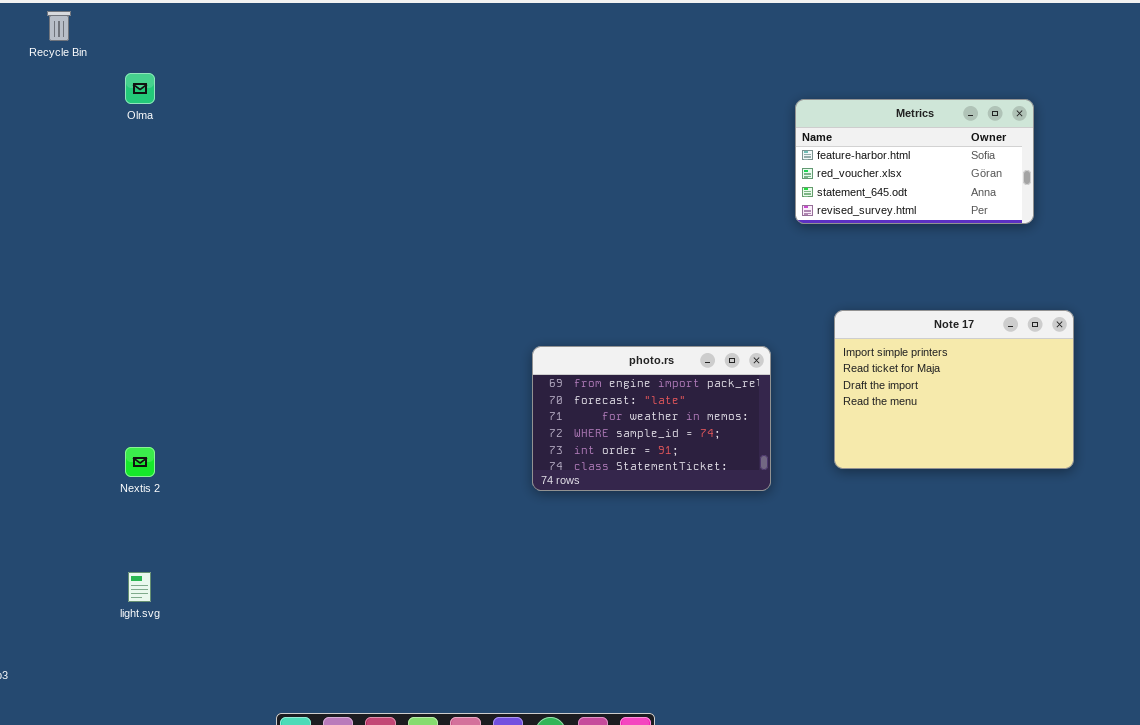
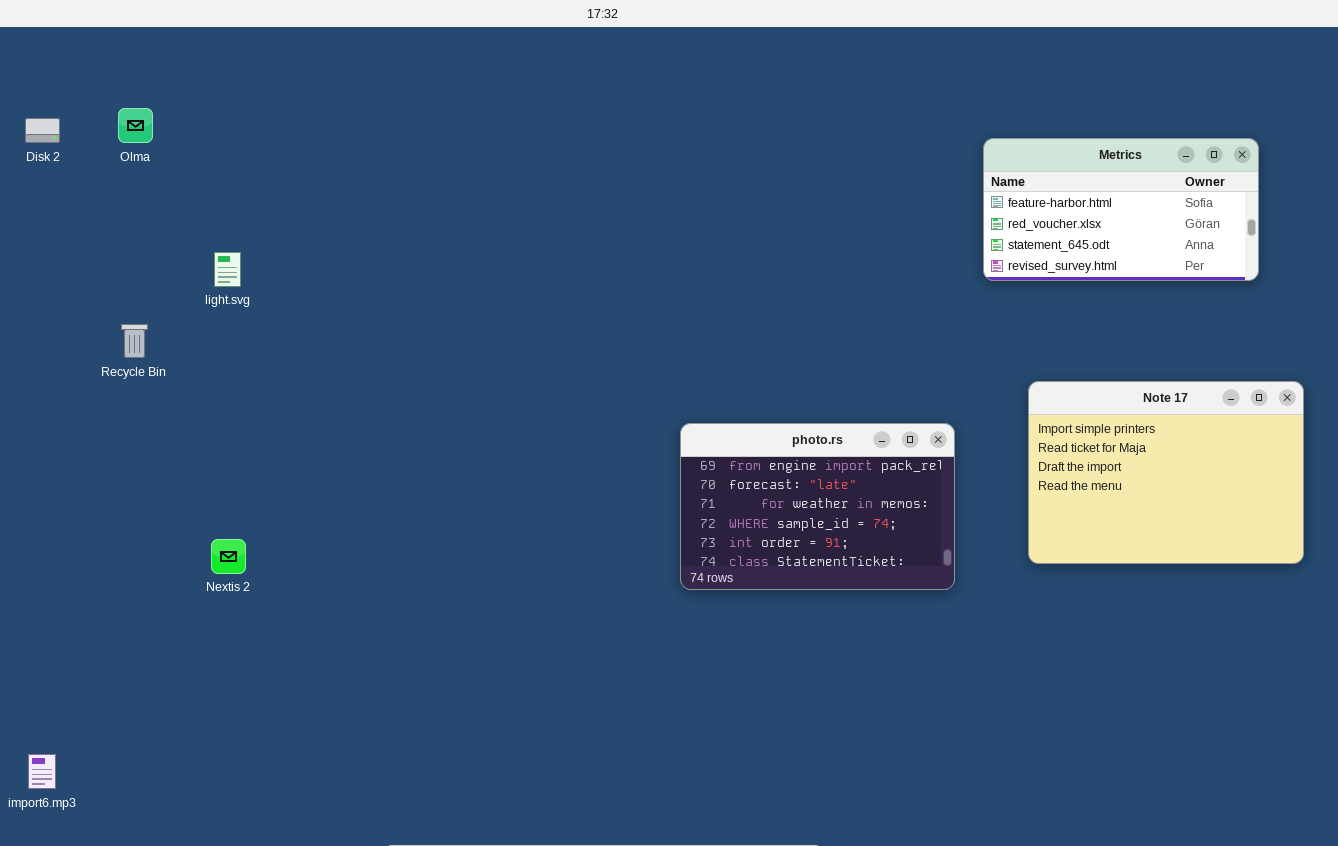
Recycle Bin: [47,11,71,41] -> [121,324,148,358], moved
Olma: [125,73,155,104] -> [118,108,153,143], moved
light.svg: [128,572,151,602] -> [214,252,241,287], moved

